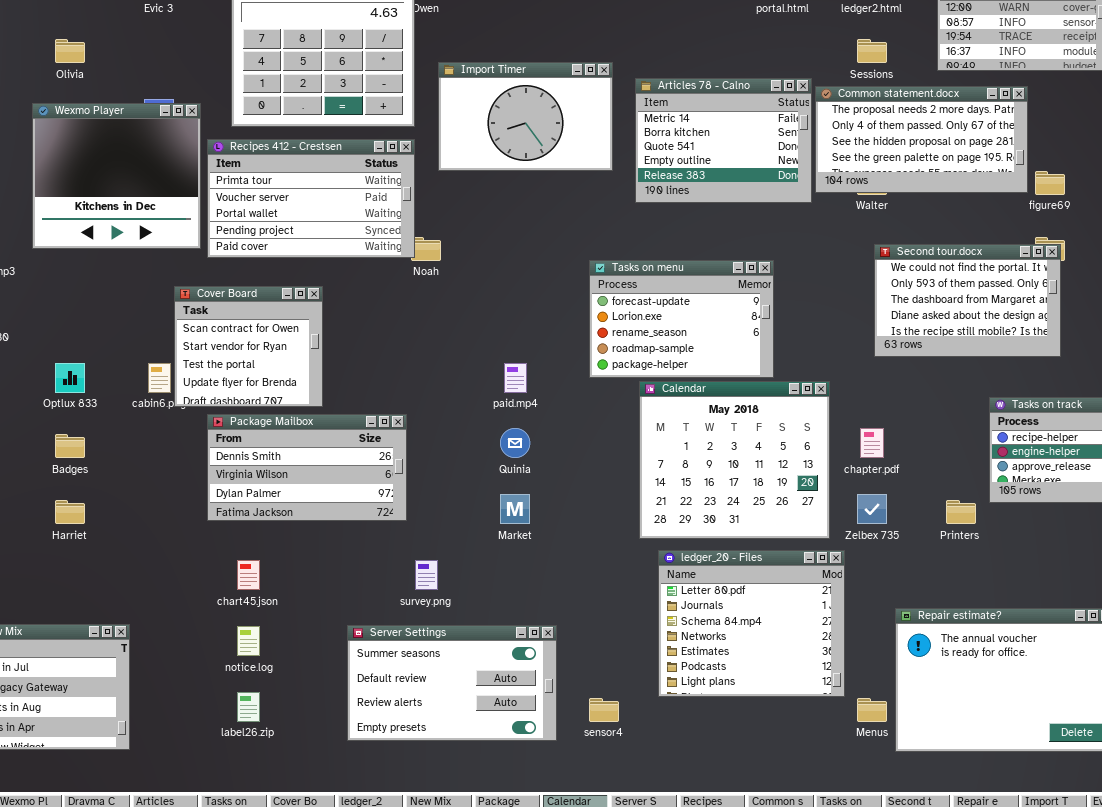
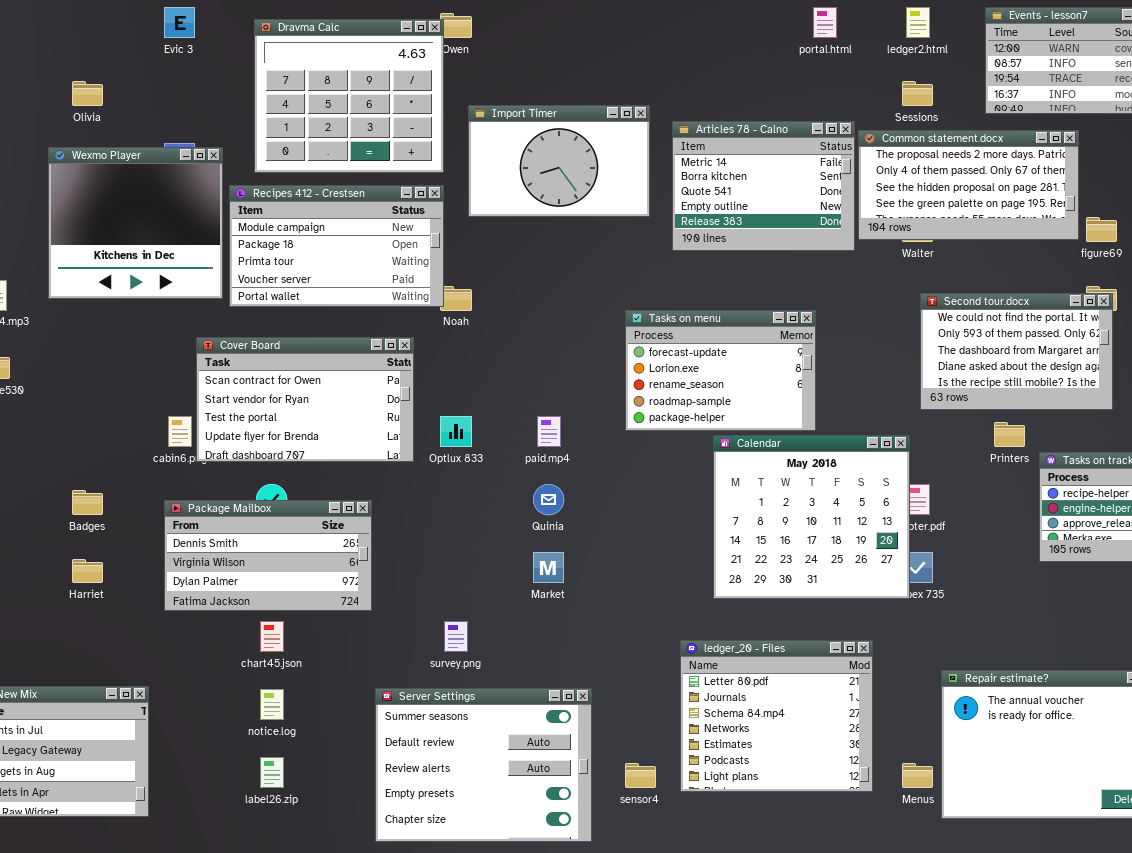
Recipes 412 - Crestsen: [207,139,415,258] -> [229,185,444,307], scrolled up 2 rows
Cover Board: [174,286,323,407] -> [196,337,414,462], resized
Optlux 833: [55,363,85,393] -> [440,416,472,447], moved
Calendar: [639,381,830,539] -> [713,435,910,599], moved
Package Mailbox: [207,414,407,521] -> [164,500,372,611], moved
Printers: [946,500,976,524] -> [994,422,1025,447], moved
ledger_20 - Files: [658,550,845,697] -> [680,640,873,792], moved
Server Settings: [347,625,557,741] -> [375,688,592,842], resized

